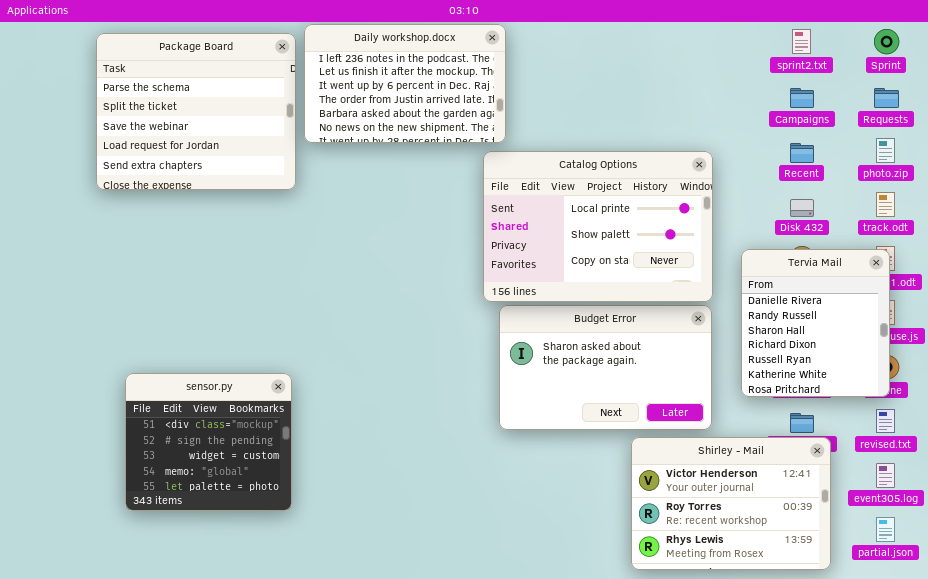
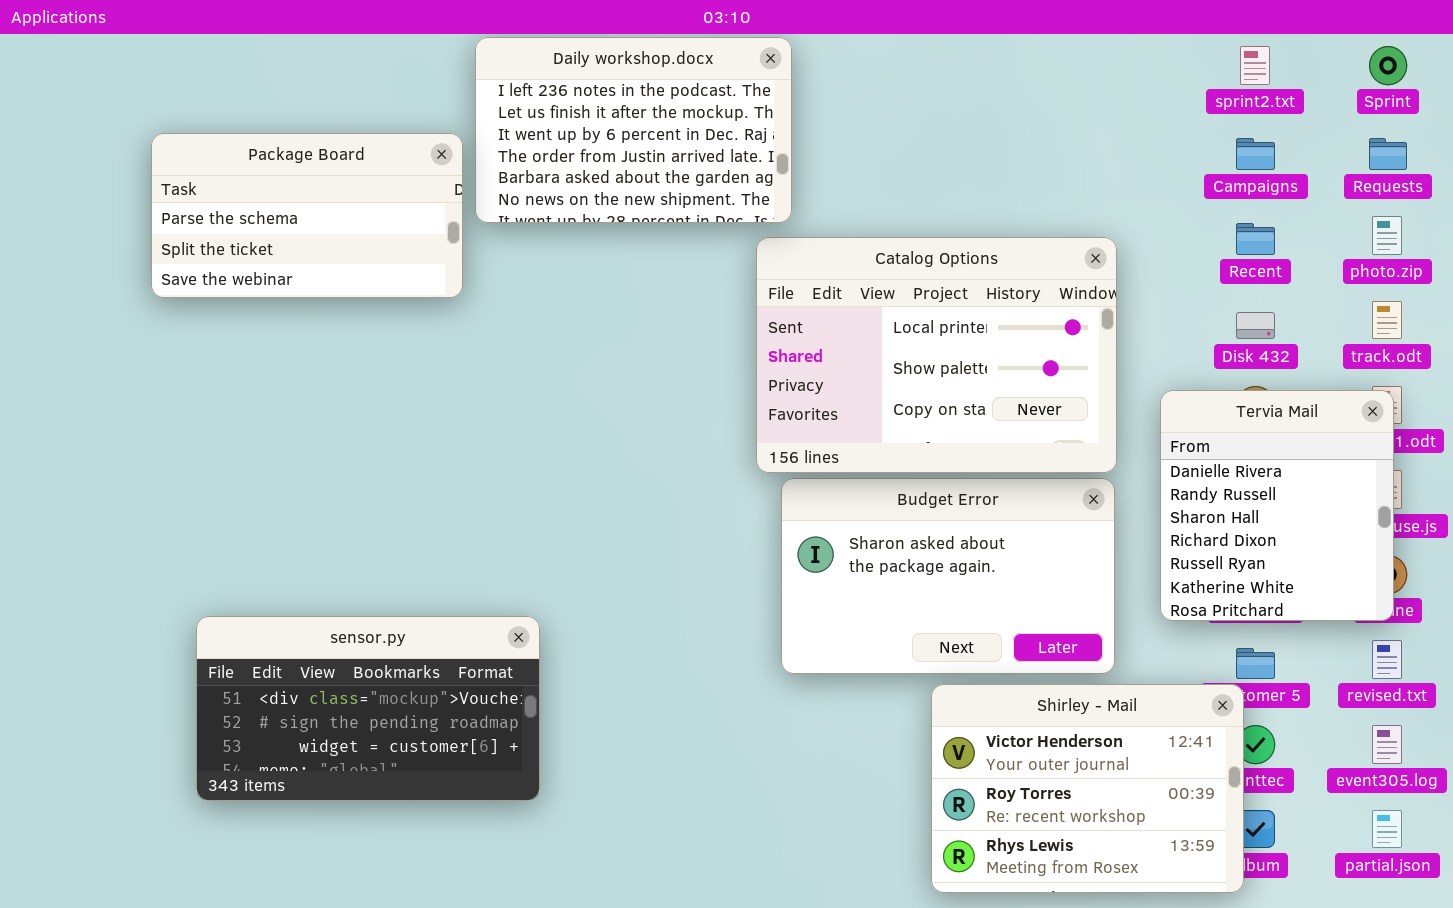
Package Board: [96,33,296,190] -> [151,133,463,298], resized
sensor.py: [125,373,292,511] -> [196,616,540,801], resized
Shirley - Mail: [631,437,831,570] -> [931,684,1244,893], moved

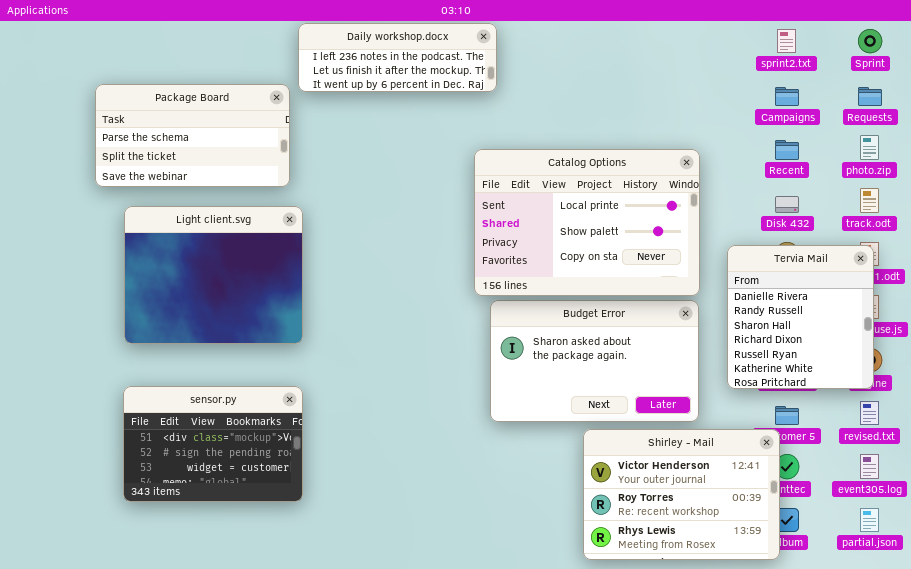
Daily workshop.docx: [475,37,792,223] -> [298,23,497,92], resized
Light client.svg: none -> [124,206,303,344], opened
sensor.py: [196,616,540,801] -> [123,386,303,502], resized

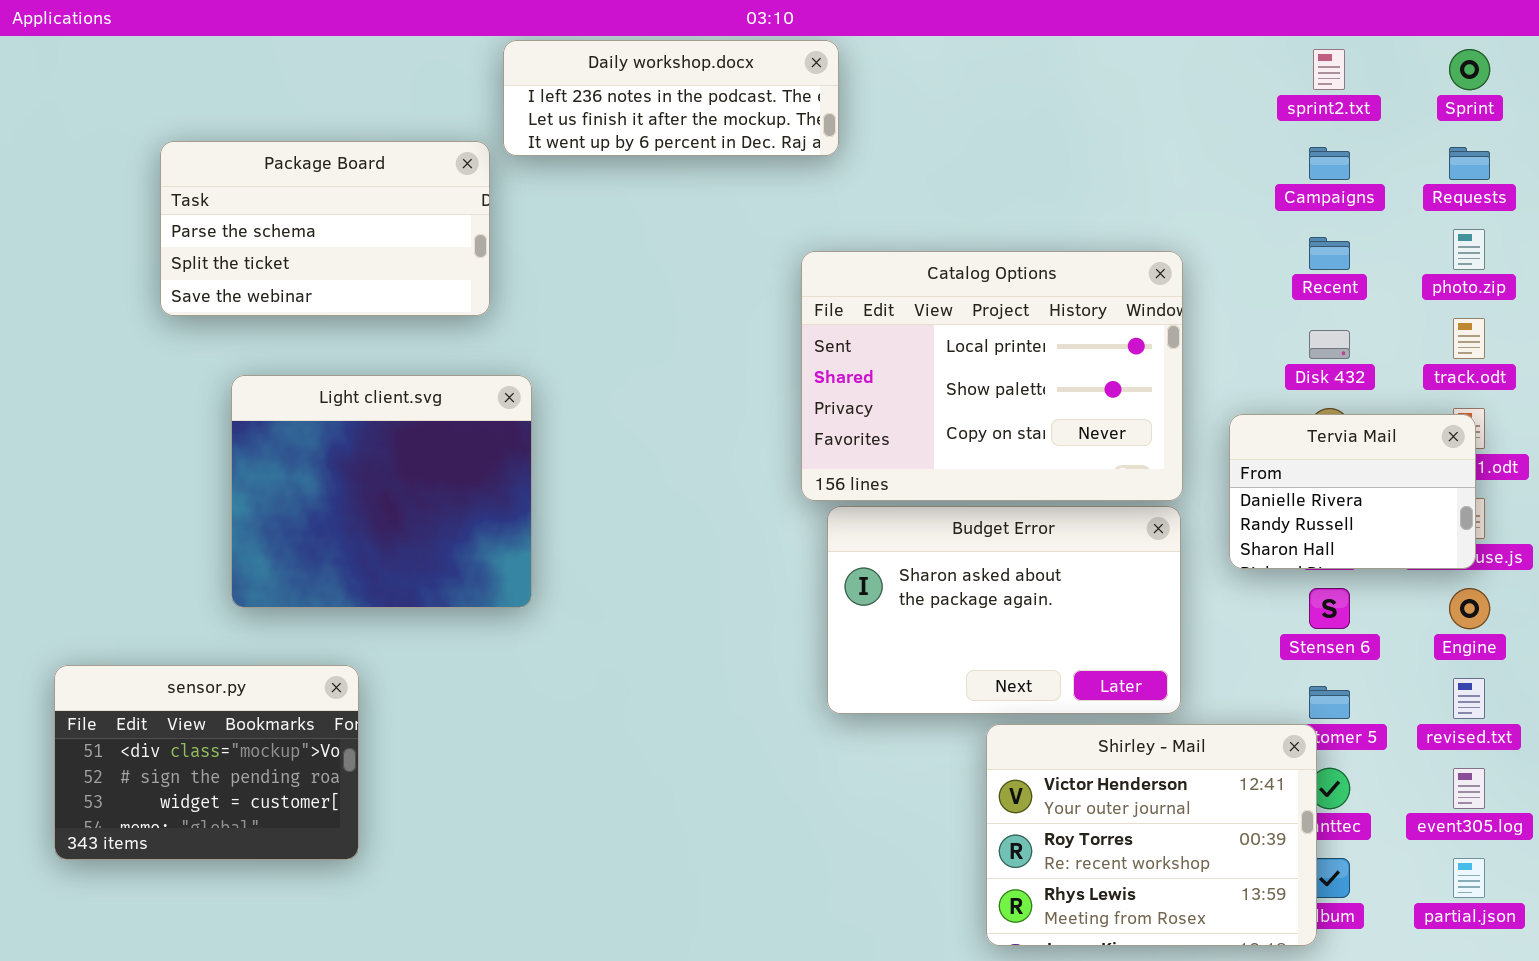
Light client.svg: [124,206,303,344] -> [231,375,532,608], moved
Tervia Mail: [727,245,874,389] -> [1229,414,1476,569], resized
sensor.py: [123,386,303,502] -> [54,665,359,860], moved

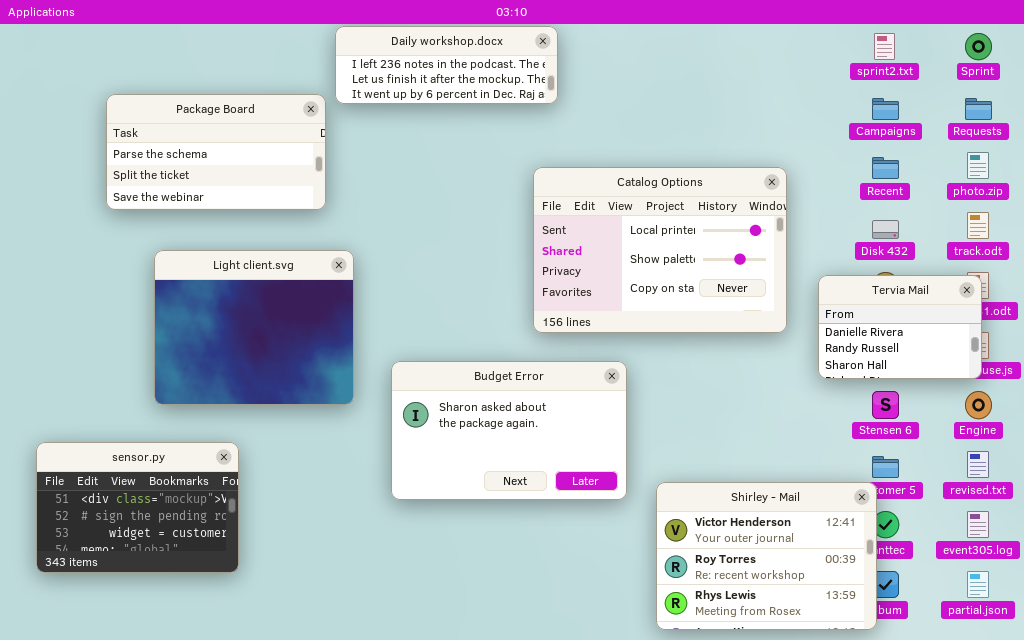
Budget Error: [827,506,1181,714] -> [391,361,627,500], moved

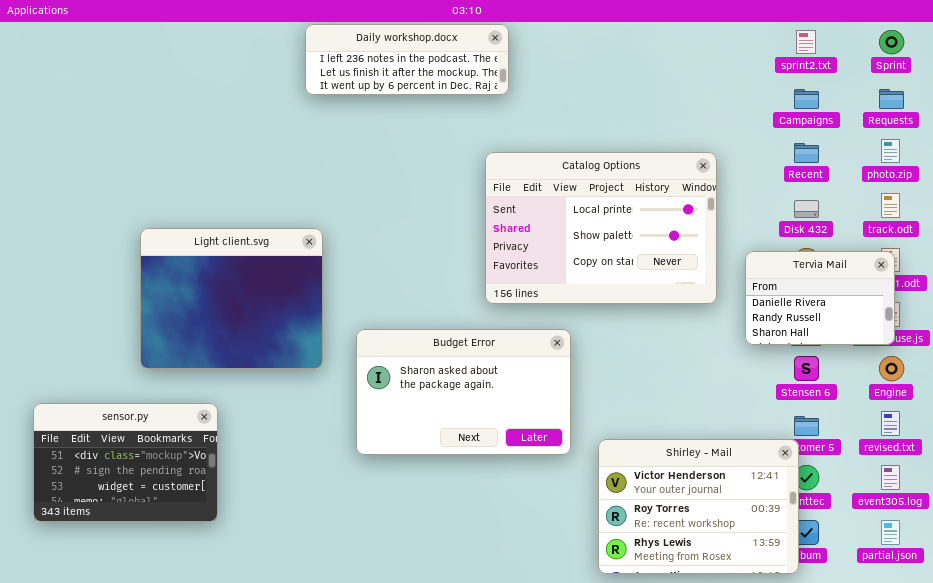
Package Board: [106,94,326,210] -> none, closed

